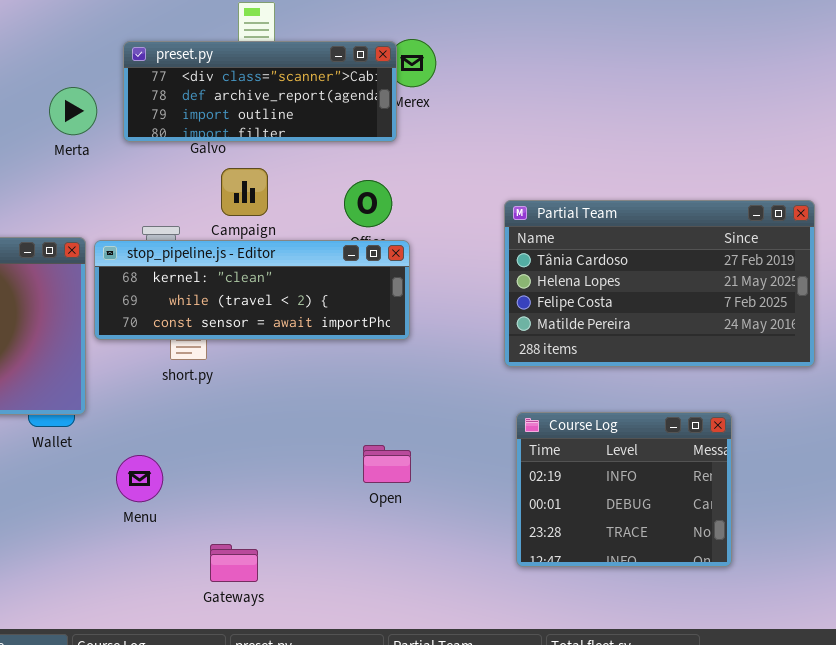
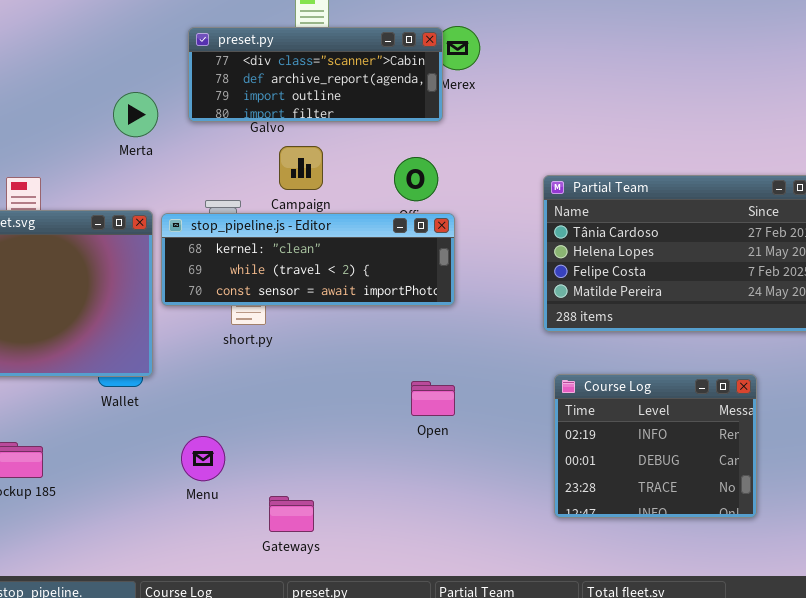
Merta: [49,87,97,135] -> [113,92,158,137], moved
Open: [363,445,411,483] -> [411,381,455,416], moved
Menu: [116,455,163,502] -> [181,436,225,481], moved

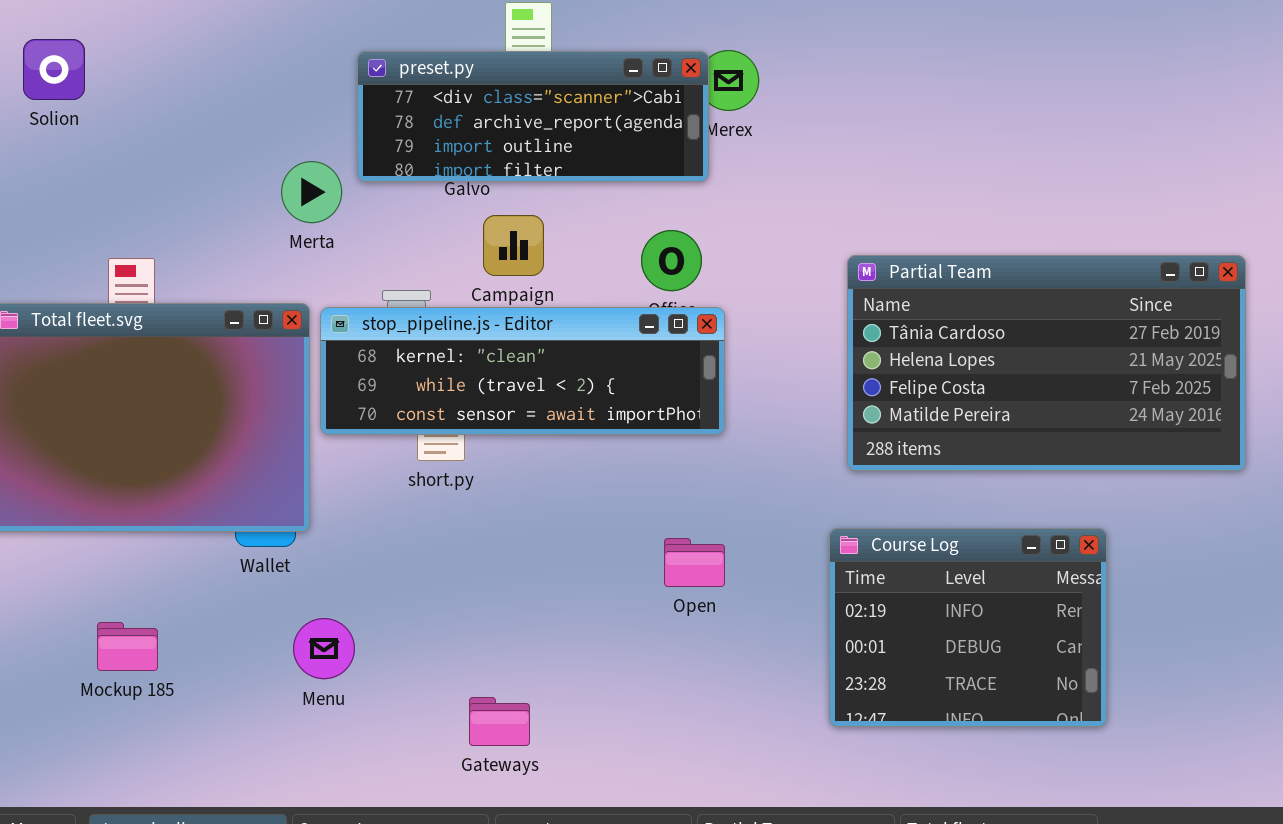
Merta: [113,92,158,137] -> [281,161,342,223], moved
Course Log: [554,374,757,518] -> [829,528,1107,727], moved
Menu: [181,436,225,481] -> [293,618,355,679], moved

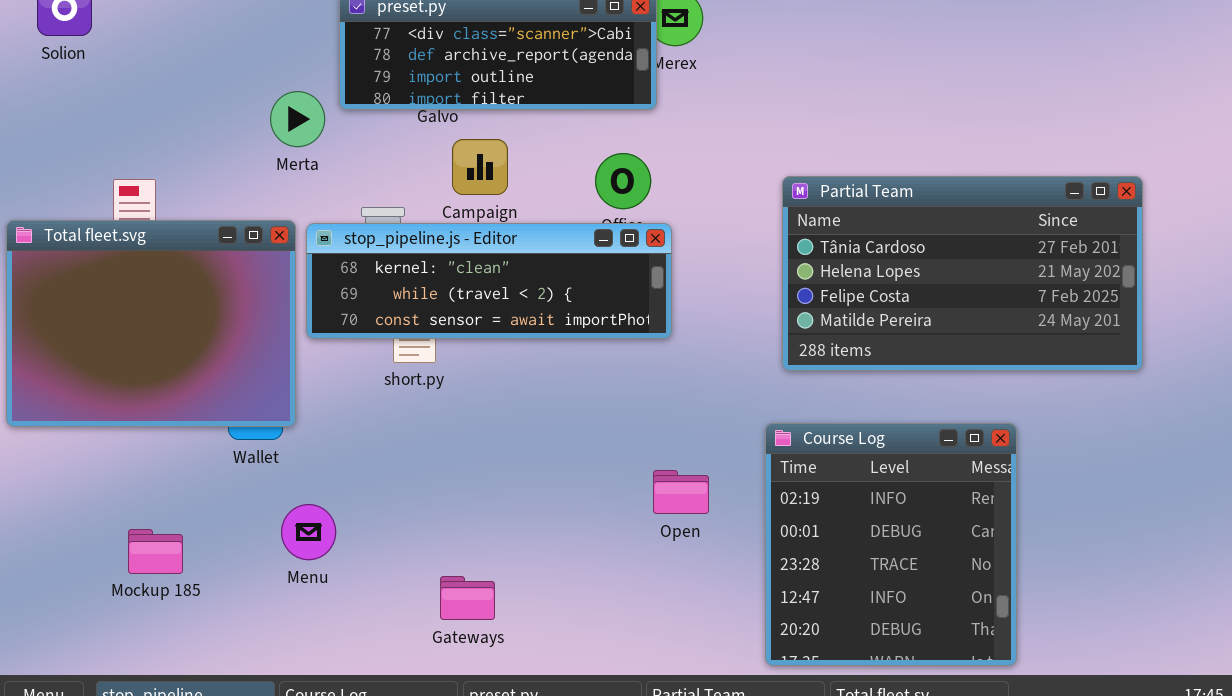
Course Log: [829,528,1107,727] -> [765,423,1017,666], resized
Open: [664,538,725,587] -> [653,470,709,514], moved
Mockup 185: [97,622,158,671] -> [128,529,183,574], moved

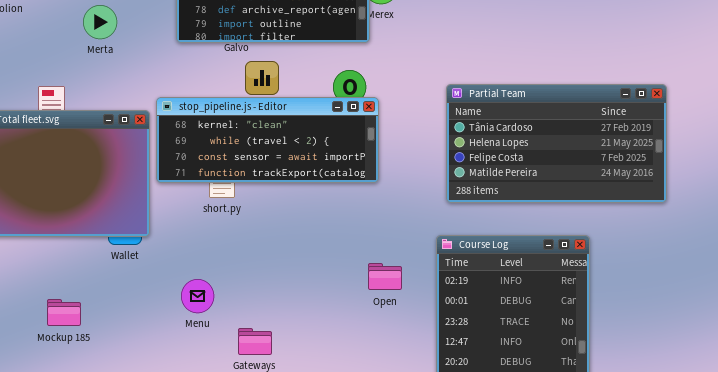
Merta: [270,91,325,147] -> [83,5,117,39], moved
stop_pipeline.js - Editor: [306,223,672,339] -> [156,97,379,183], resized
Menu: [281,504,336,560] -> [181,279,214,313], moved

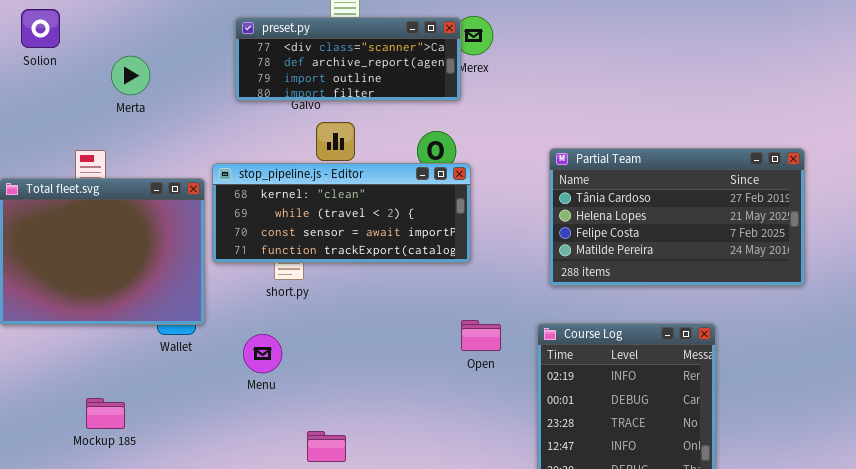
Merta: [83,5,117,39] -> [111,56,150,95], moved
Open: [368,263,402,290] -> [461,320,501,351], moved
Menu: [181,279,214,313] -> [243,334,282,373], moved

